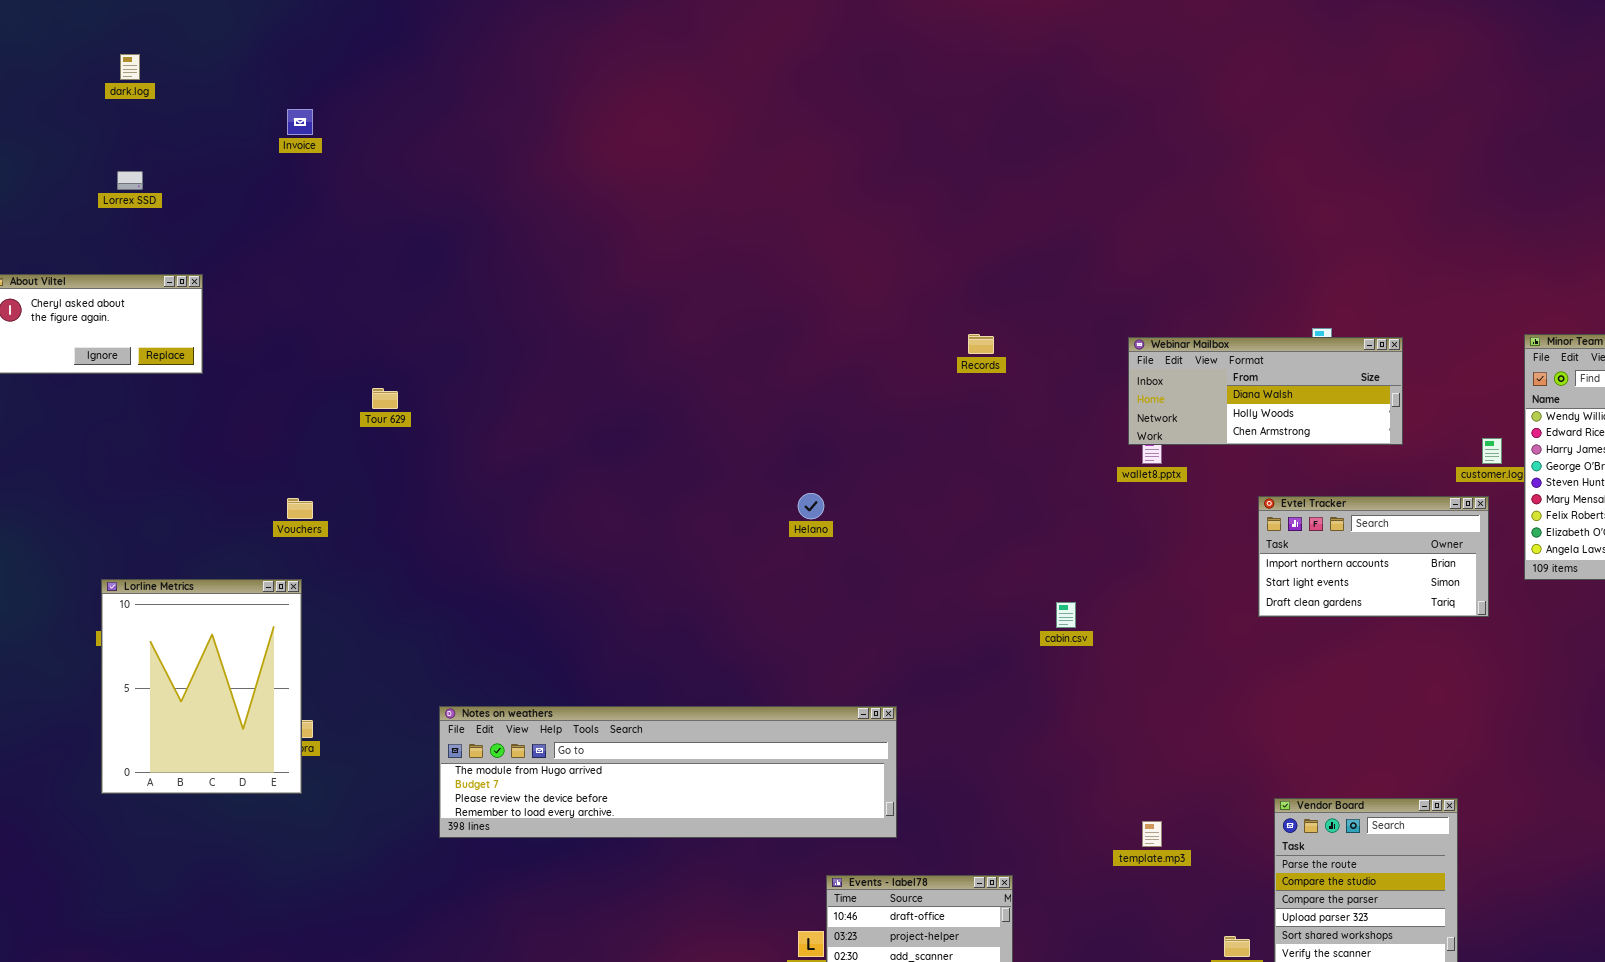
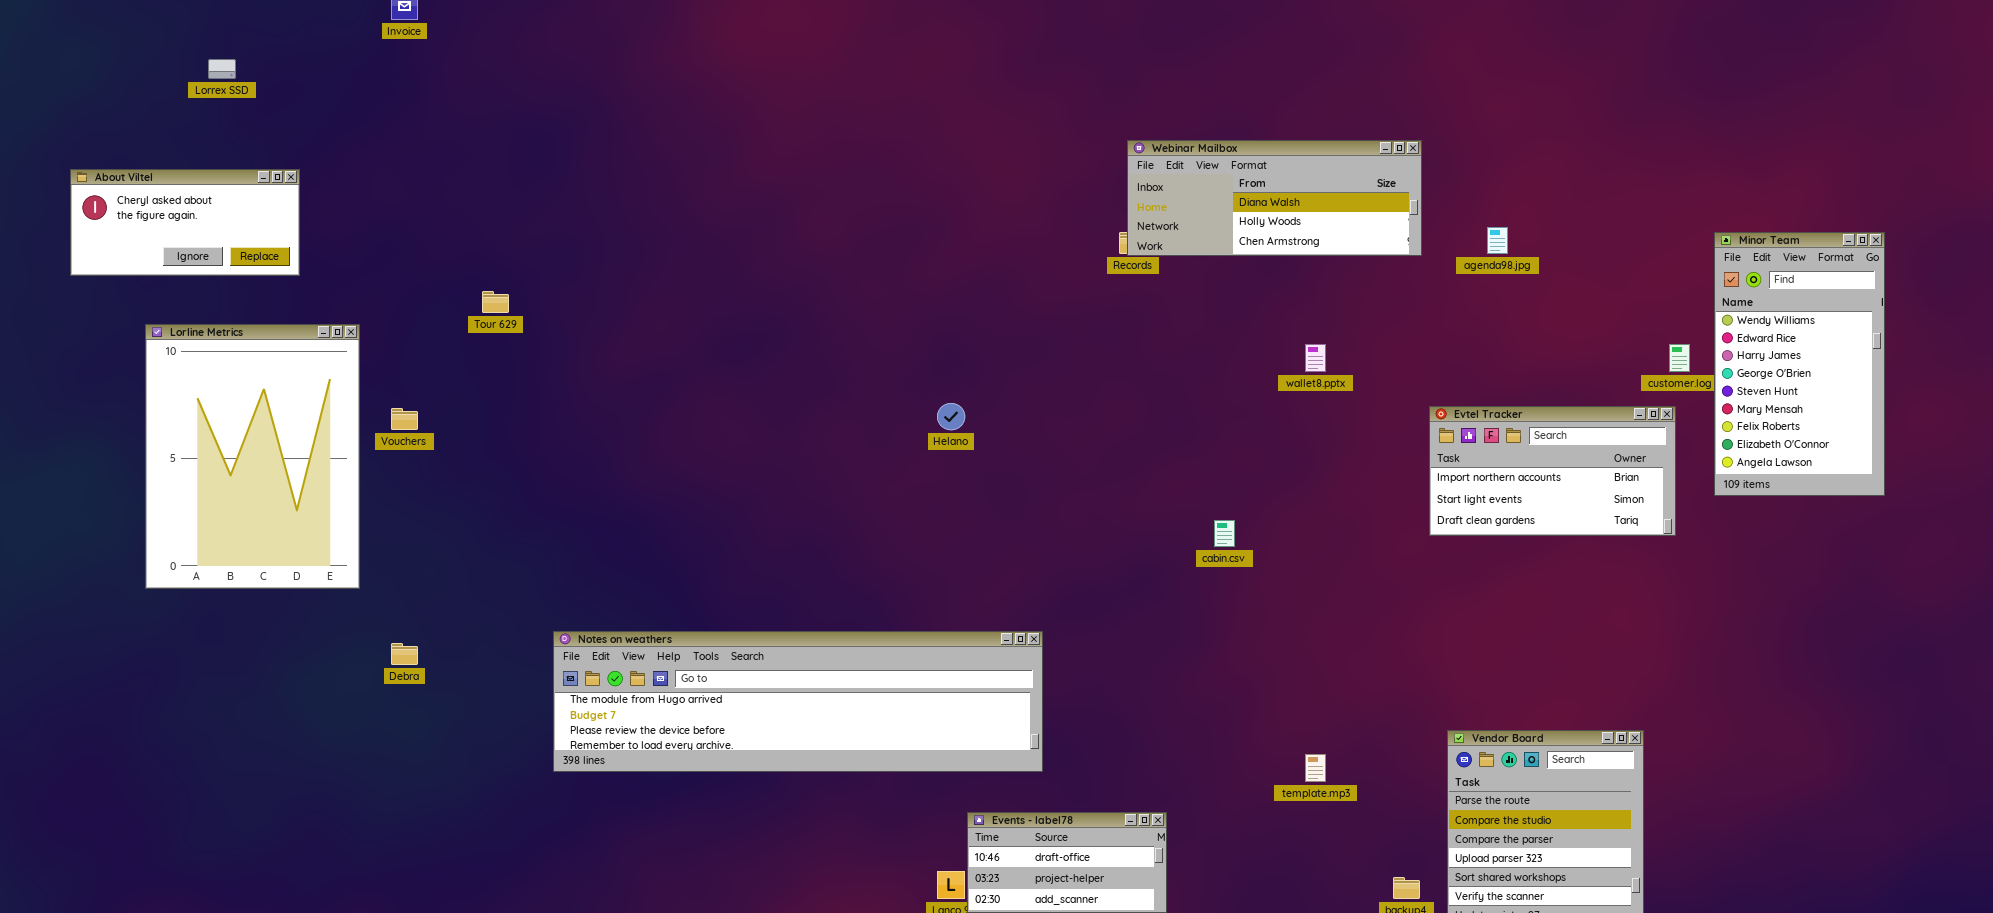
Webinar Mailbox: [1128,337,1403,445] -> [1127,140,1422,256], moved
Lorline Metrics: [101,579,302,794] -> [145,324,360,589], moved, resized

